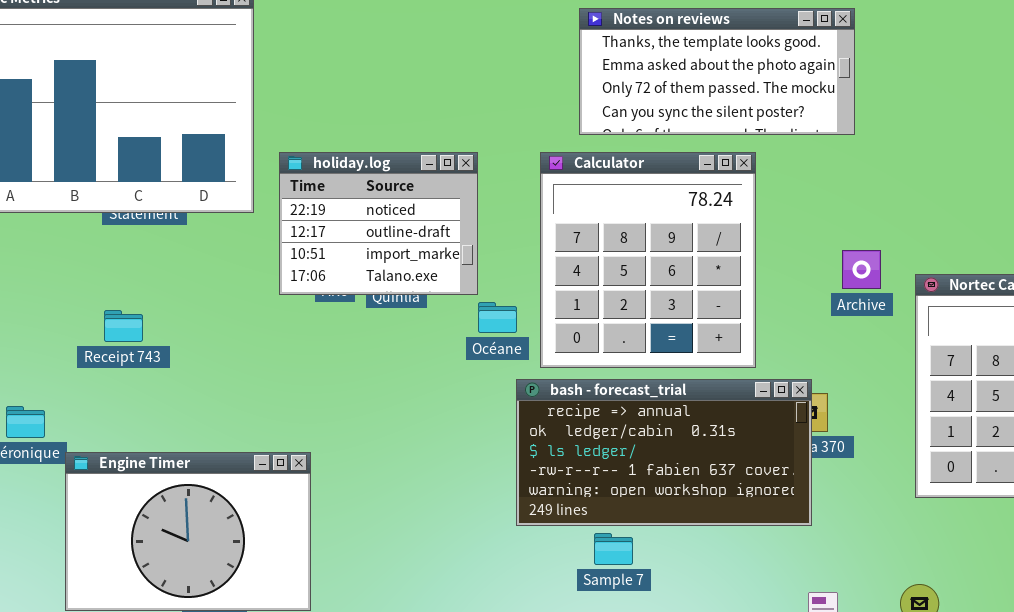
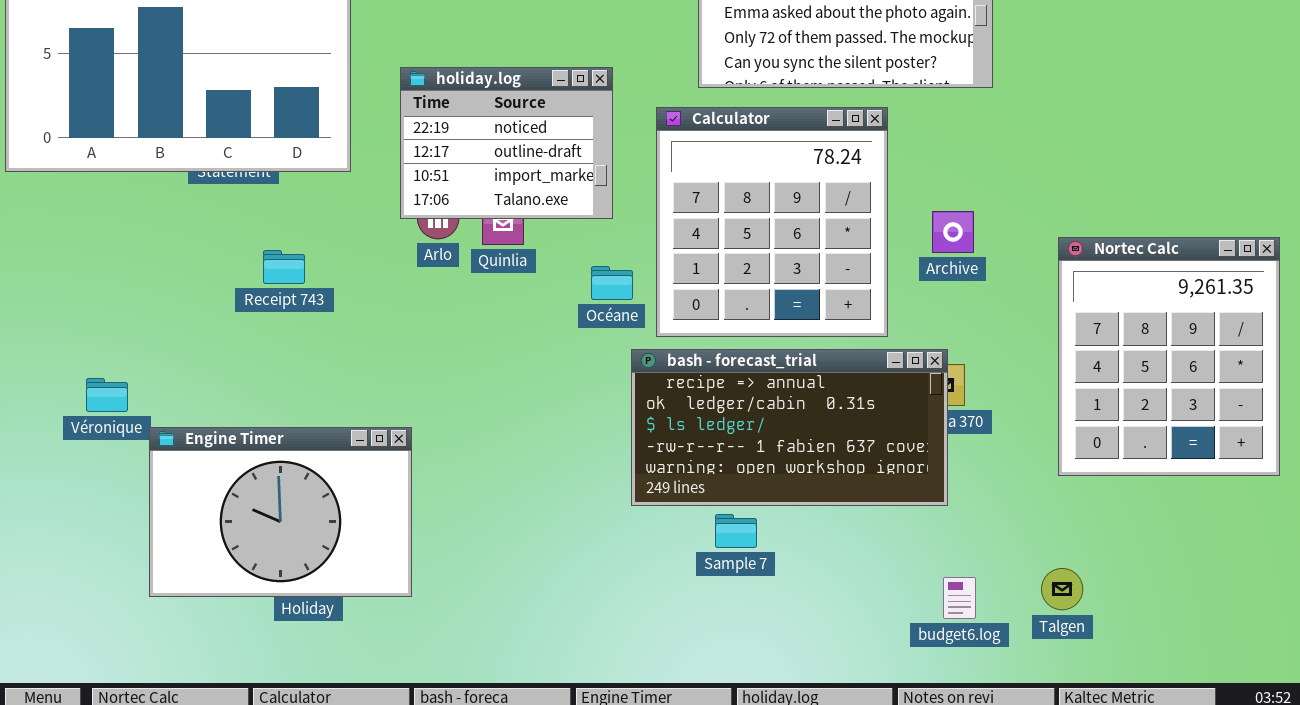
holiday.log: [279,152,478,295] -> [400,67,613,219], moved
Archive: [842,250,881,289] -> [932,211,974,253], moved
Receipt 743: [104,310,143,342] -> [263,250,305,284], moved

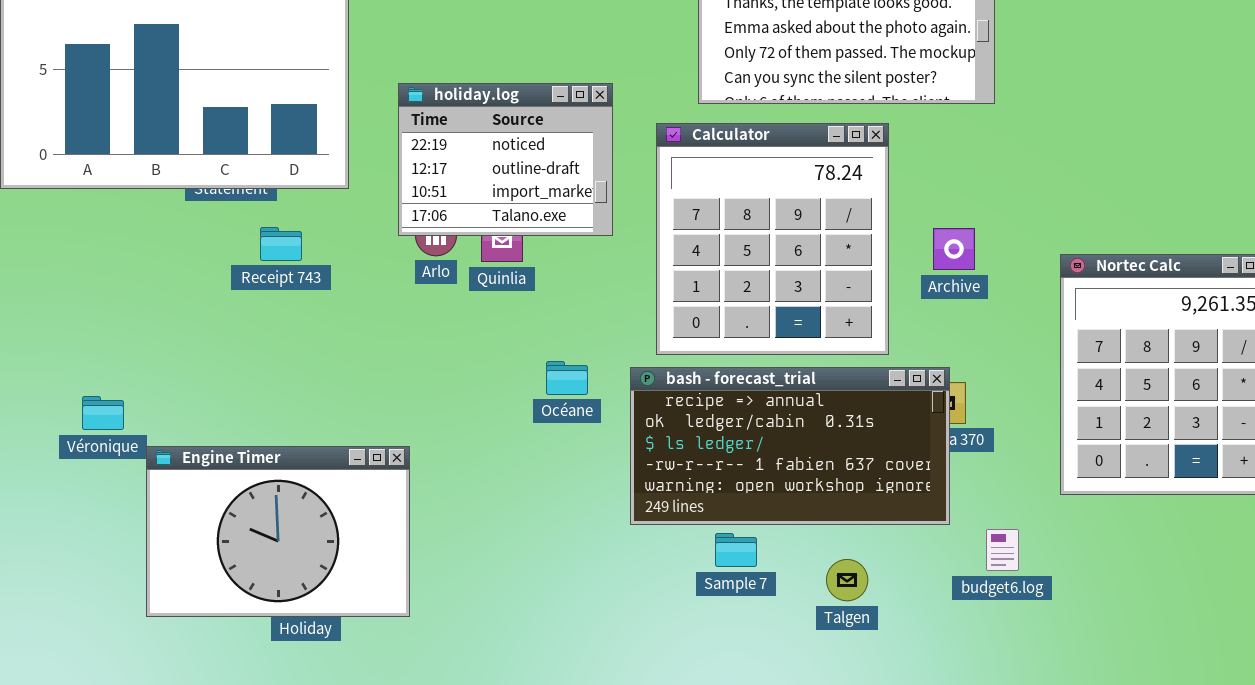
Receipt 743: [263,250,305,284] -> [260,227,302,261], moved
Océane: [591,266,633,300] -> [546,361,588,395], moved
Talgen: [1041,568,1083,610] -> [826,559,868,601], moved
budget6.log: [943,577,976,619] -> [986,529,1019,571], moved

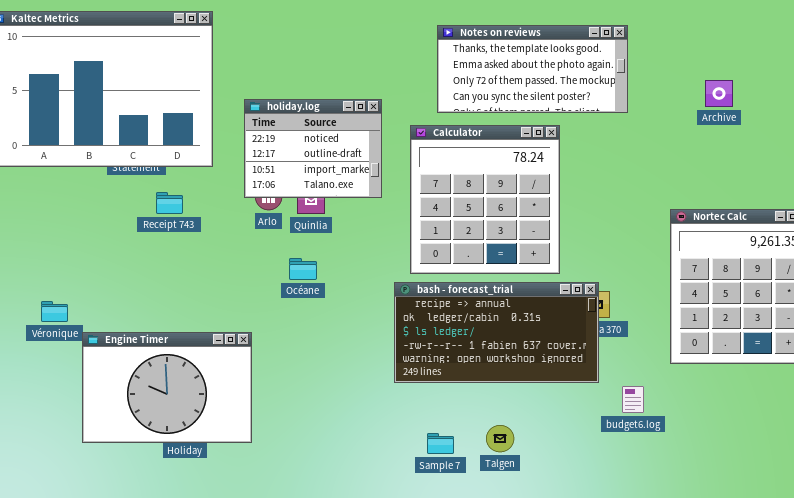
Archive: [933,228,975,270] -> [705,80,733,107], moved
Océane: [546,361,588,395] -> [289,258,317,280], moved
Sample 7: [715,533,757,567] -> [427,433,454,454], moved
Talgen: [826,559,868,601] -> [486,425,514,452], moved

